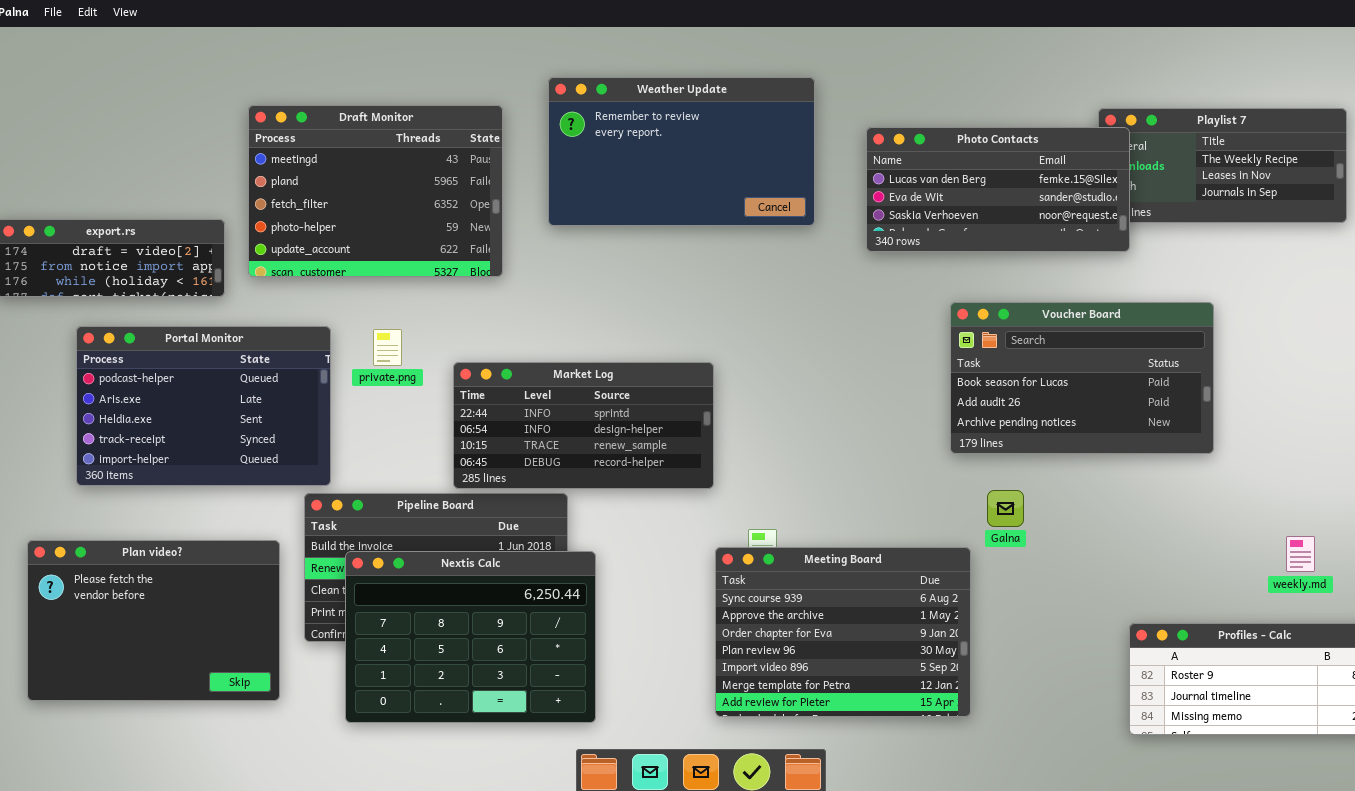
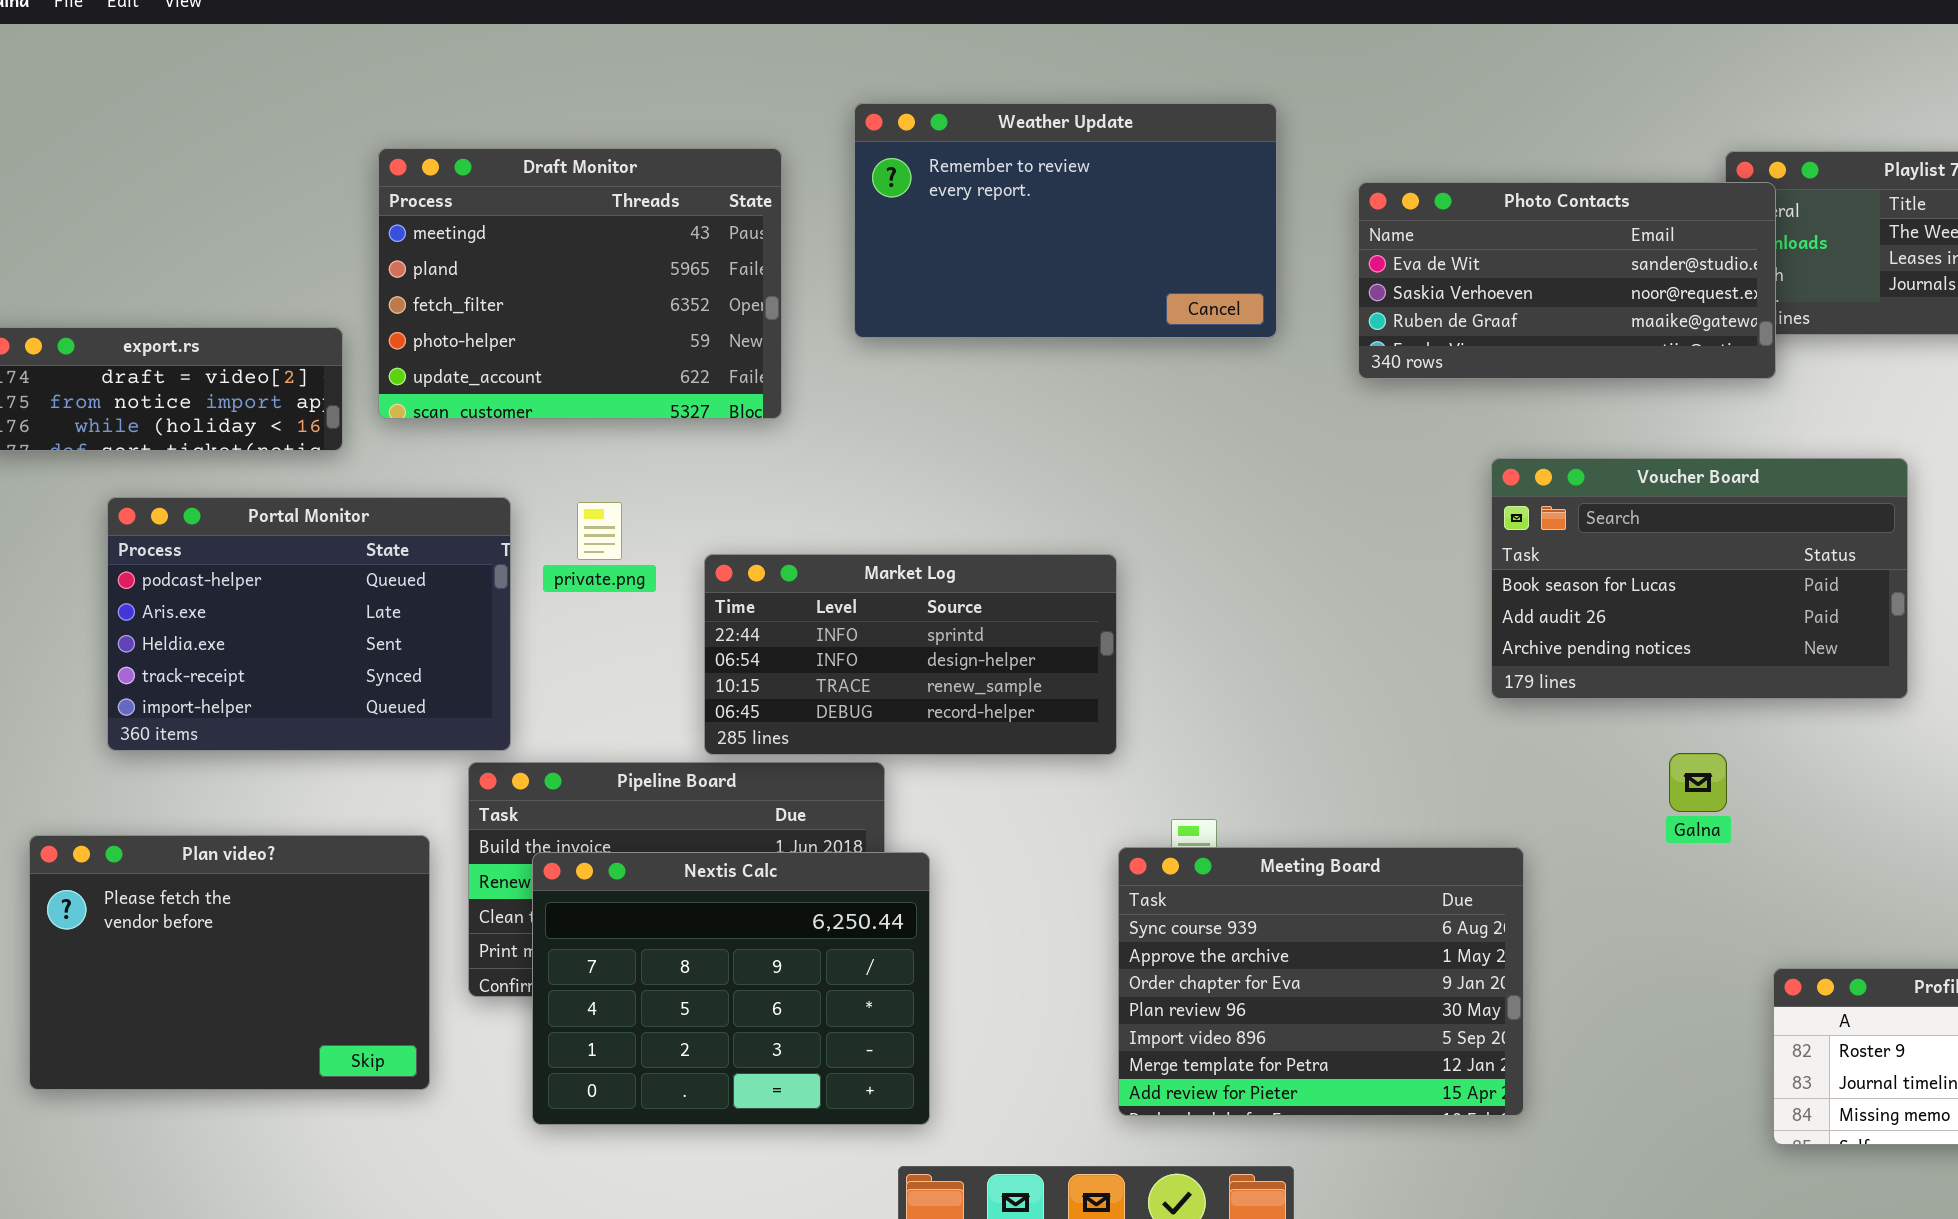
Photo Contacts: [866,127,1130,252] -> [1358,182,1776,379], scrolled down 1 row
Galna: [987,490,1024,527] -> [1669,753,1727,812], moved

